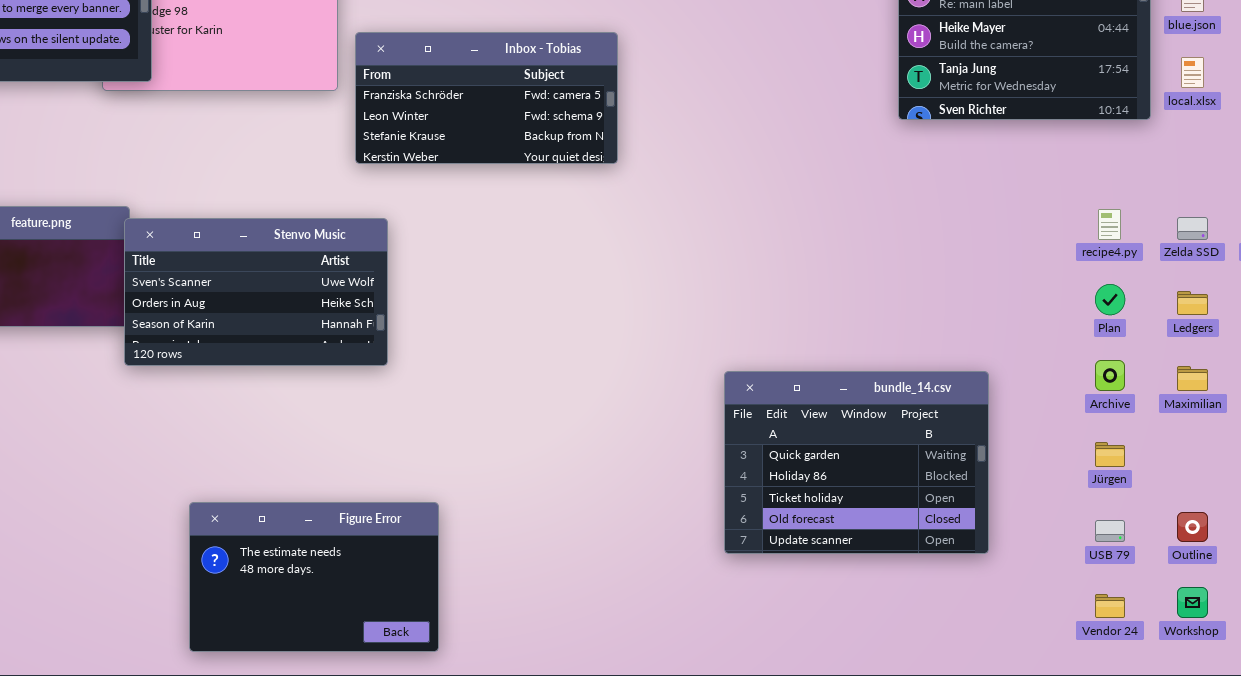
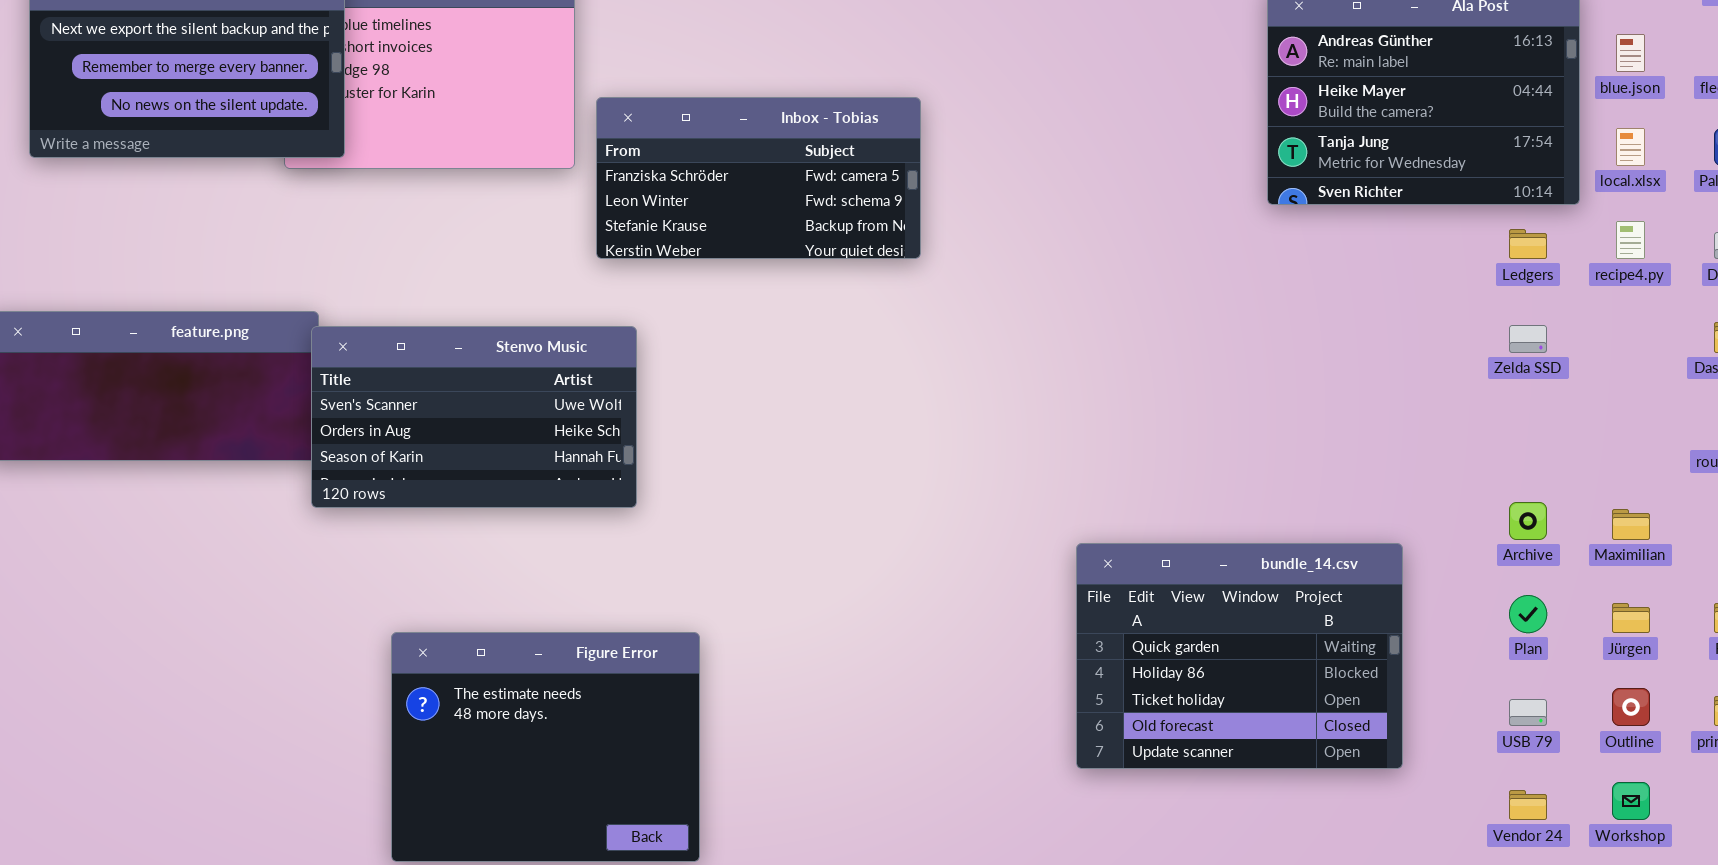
recipe4.py: [1098,209,1121,240] -> [1616,221,1645,259], moved
Zelda SSD: [1177,217,1208,240] -> [1509,325,1547,353], moved
Plan: [1095,284,1125,315] -> [1509,595,1547,633], moved
Ledgers: [1177,291,1208,315] -> [1509,229,1547,259], moved
bundle_14.csv: [724,371,989,554] -> [1076,543,1403,769], moved
Jürgen: [1095,442,1125,467] -> [1612,603,1650,633], moved
Figure Error: [189,502,439,652] -> [391,632,700,862], resized

